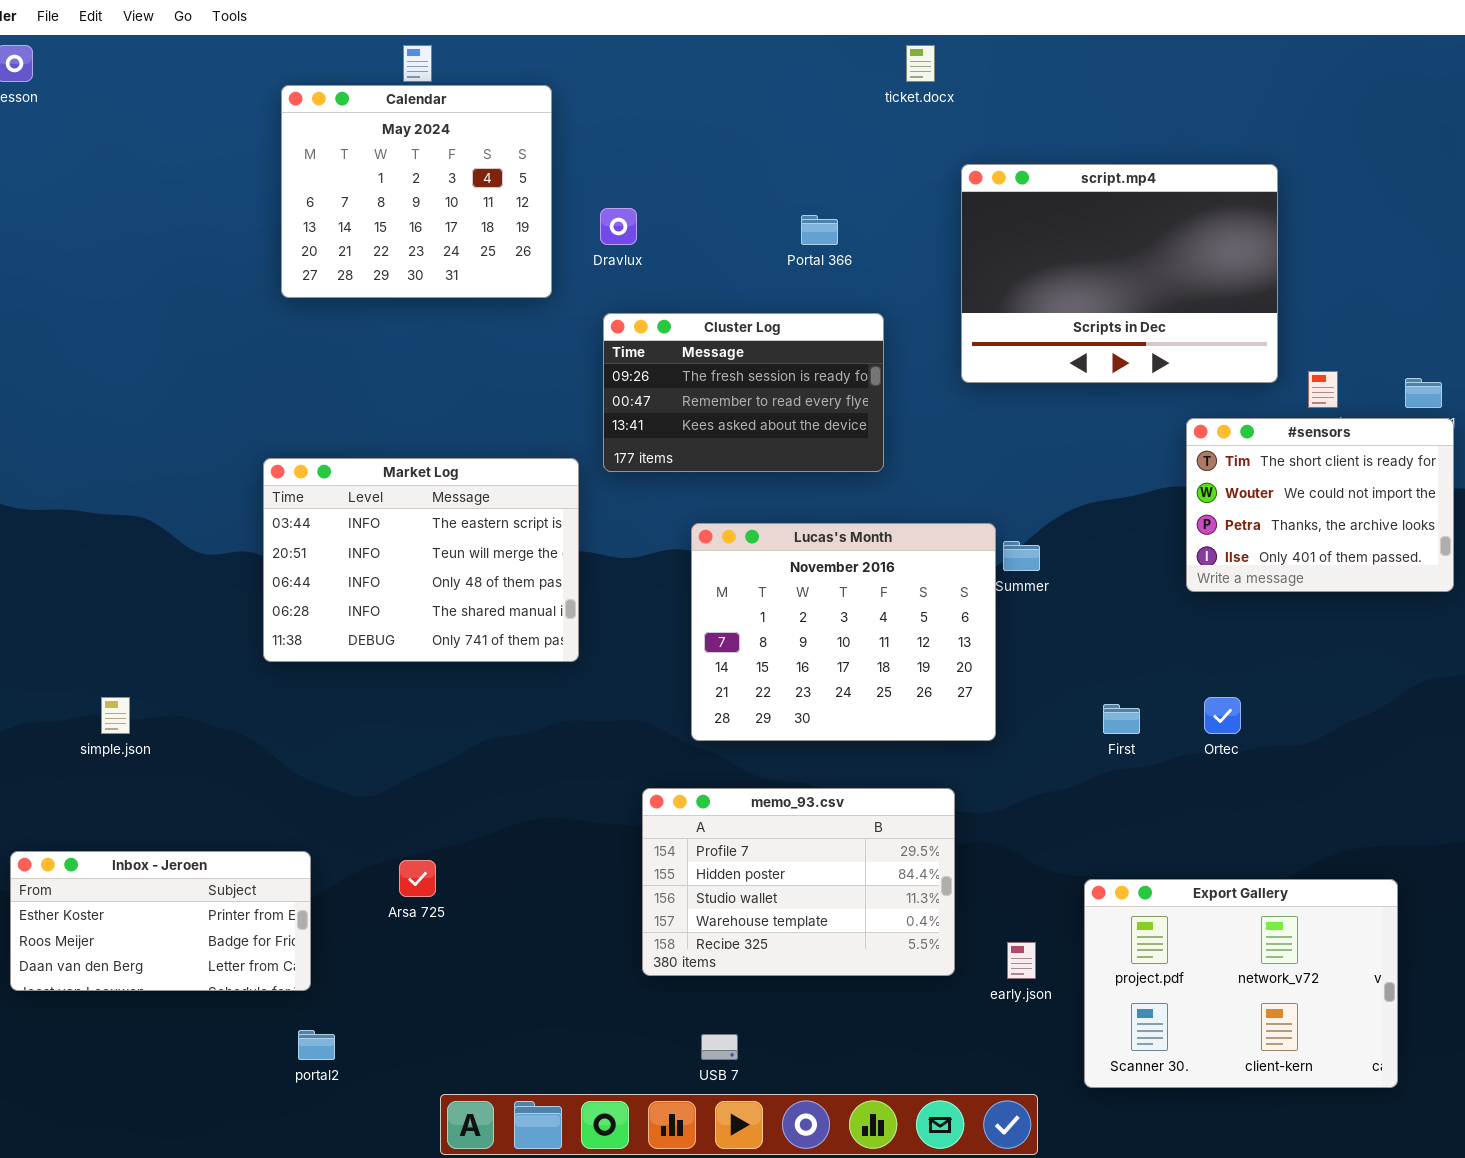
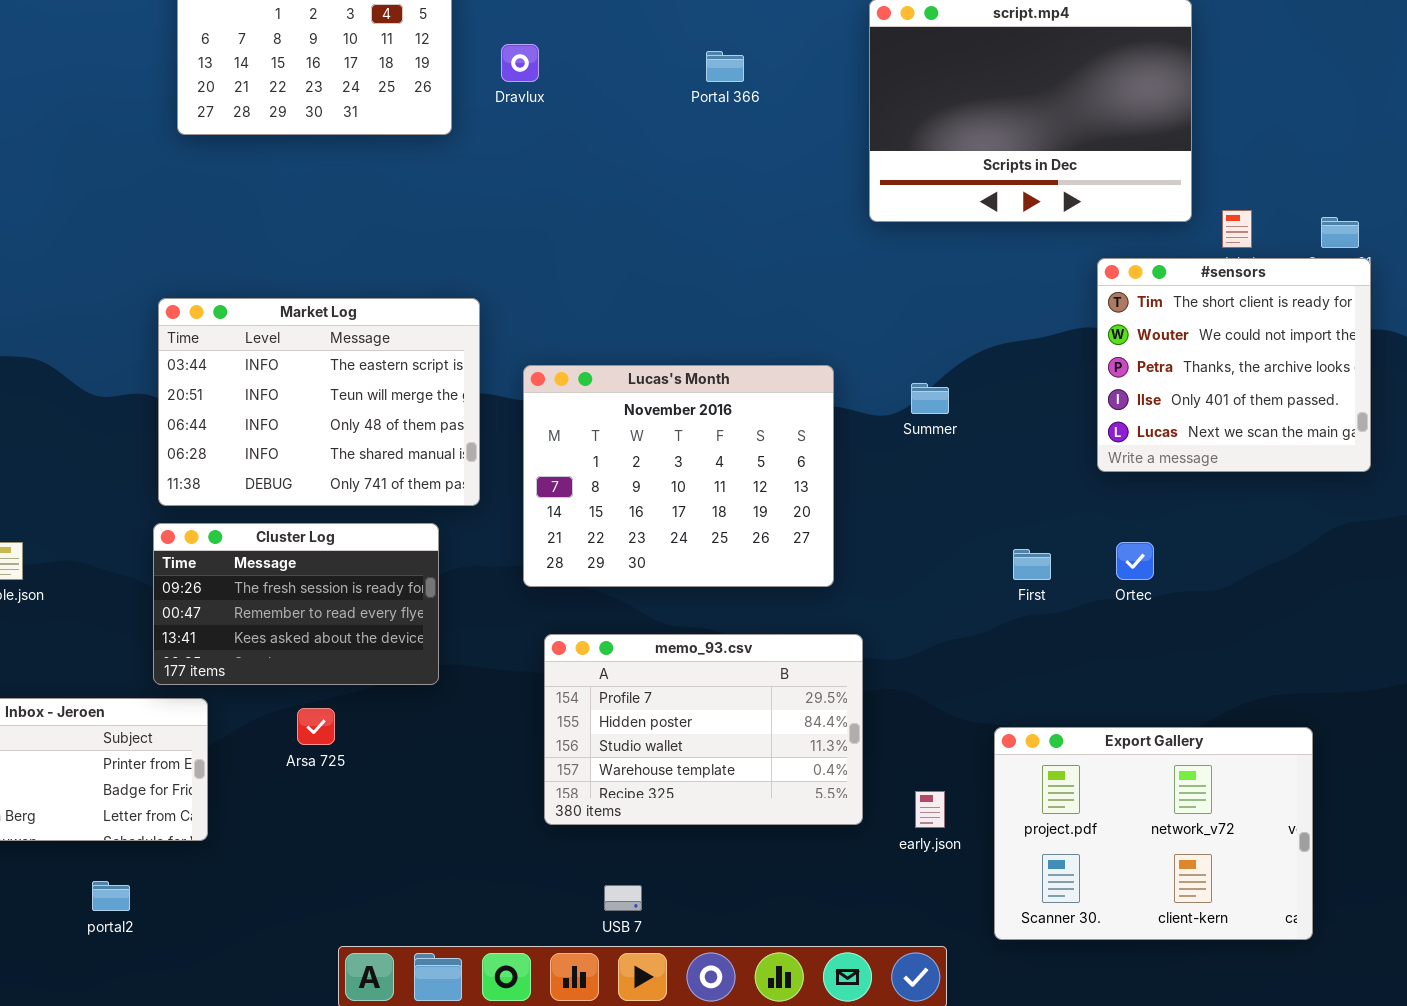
Cluster Log: [603,313,884,472] -> [153,523,439,685], moved
#sensors: [1186,418,1454,592] -> [1097,258,1371,472], resized
Lucas's Month: [691,523,996,741] -> [523,365,834,587], moved
portal2: [298,1030,335,1060] -> [92,881,130,911], moved

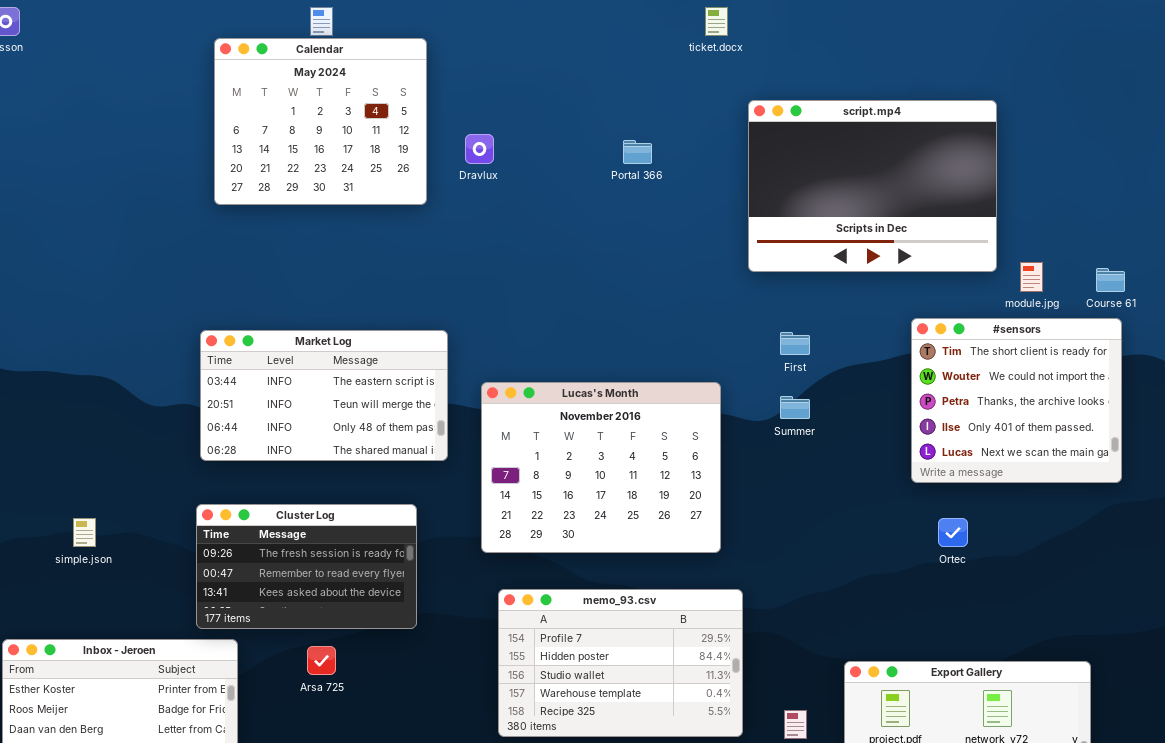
#sensors: [1097,258,1371,472] -> [911,318,1122,483], moved
Market Log: [158,298,480,506] -> [200,330,448,461], resized
First: [1013,549,1051,580] -> [780,332,810,355], moved

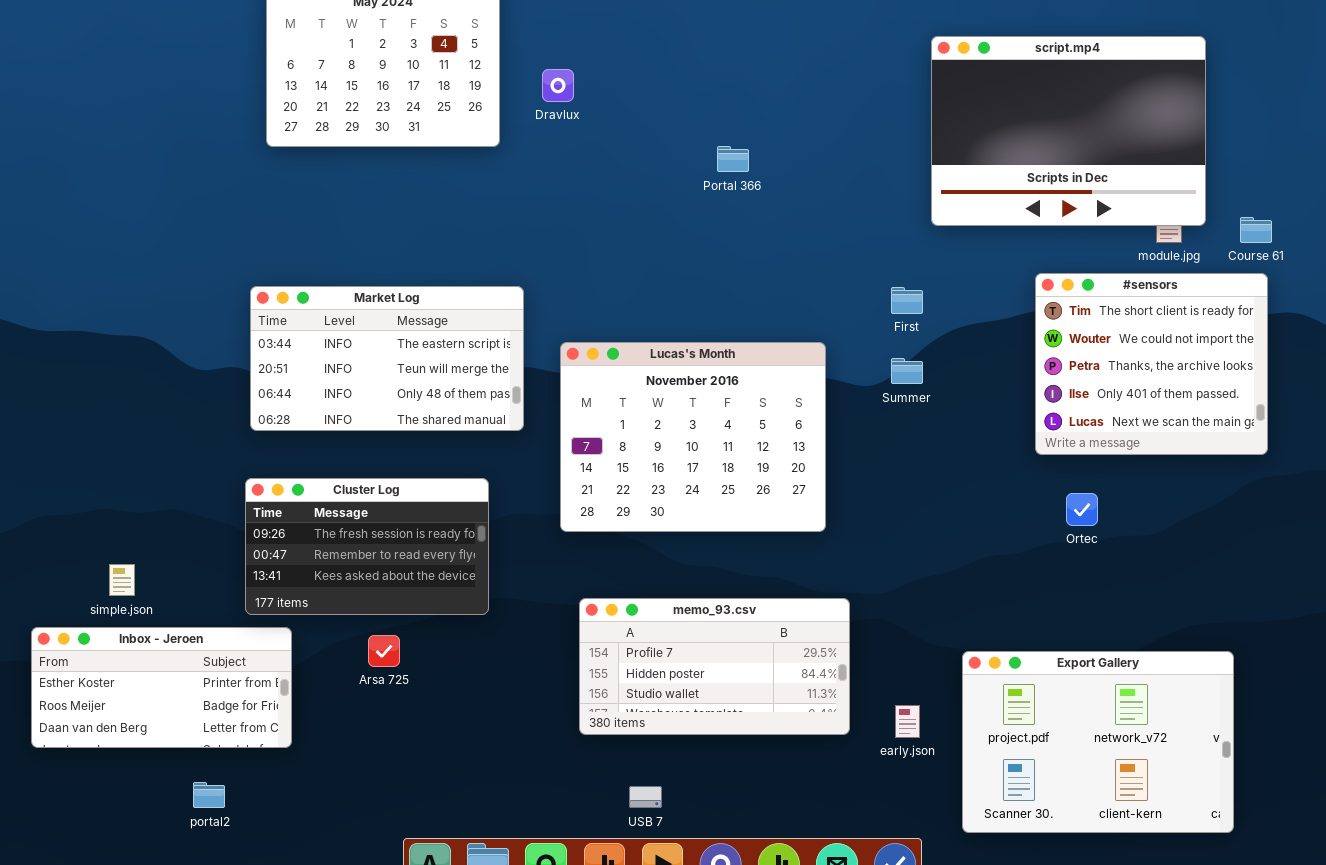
script.mp4: [748,100,997,272] -> [931,36,1206,226], moved
Portal 366: [623,140,652,164] -> [717,146,749,172], moved
simple.json: [73,518,96,547] -> [109,564,135,596], moved
memo_93.csv: [498,589,743,737] -> [579,598,850,735], resized

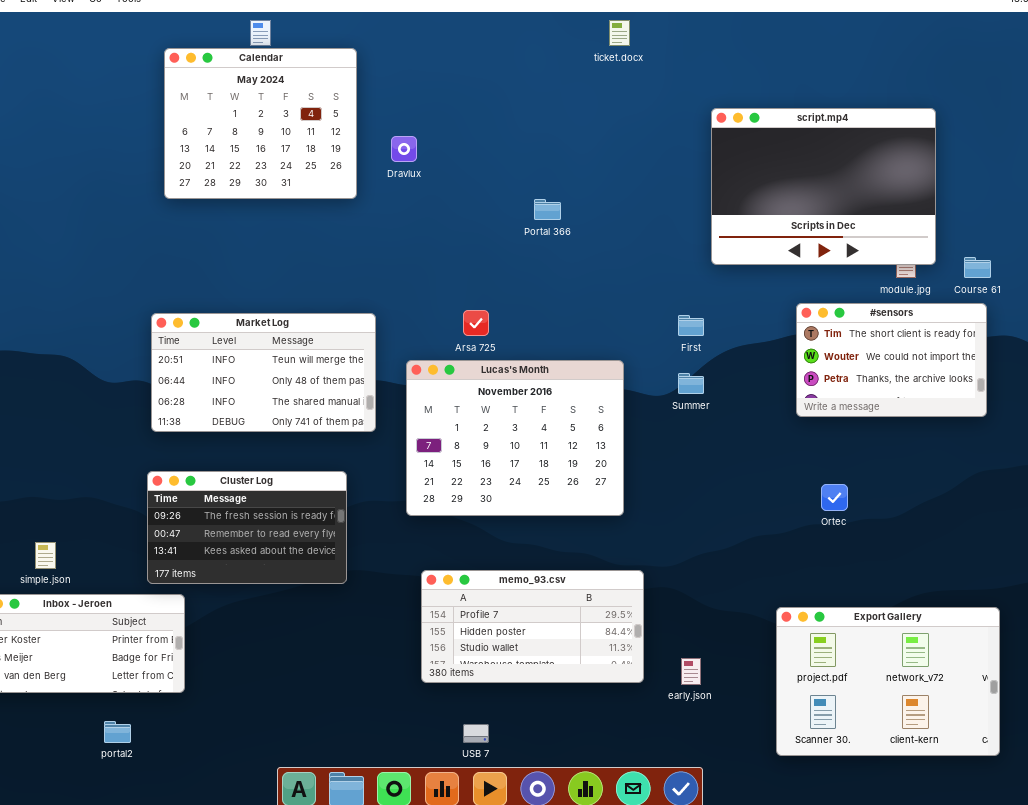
#sensors: [1035,273,1268,455] -> [796,303,987,417], resized
Market Log: [250,286,524,431] -> [151,313,376,432], scrolled down 1 row
Arsa 725: [368,635,400,667] -> [463,310,489,336], moved
Export Gallery: [962,651,1234,833] -> [776,607,1000,756], moved

